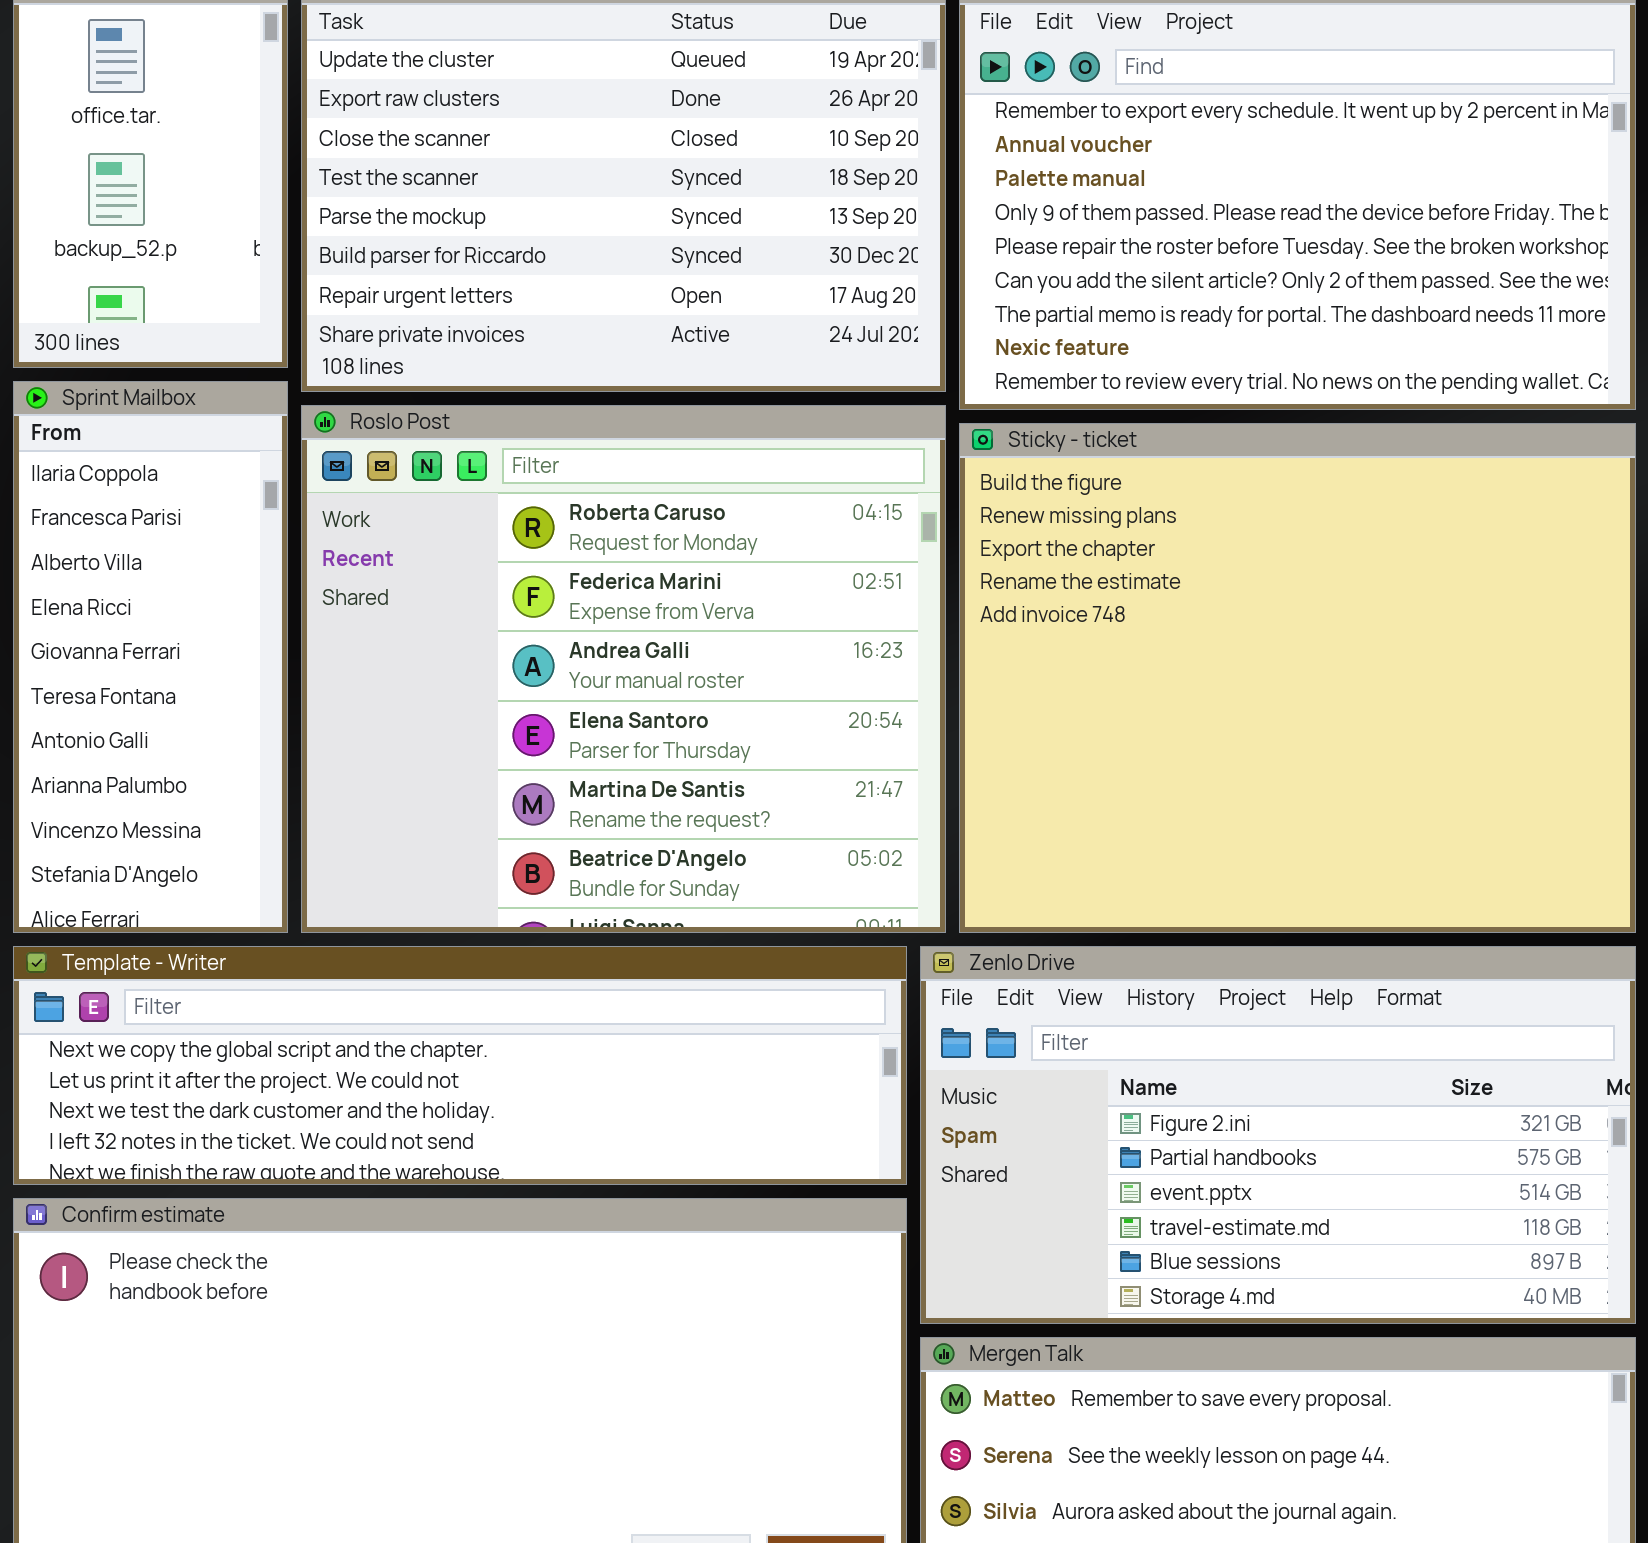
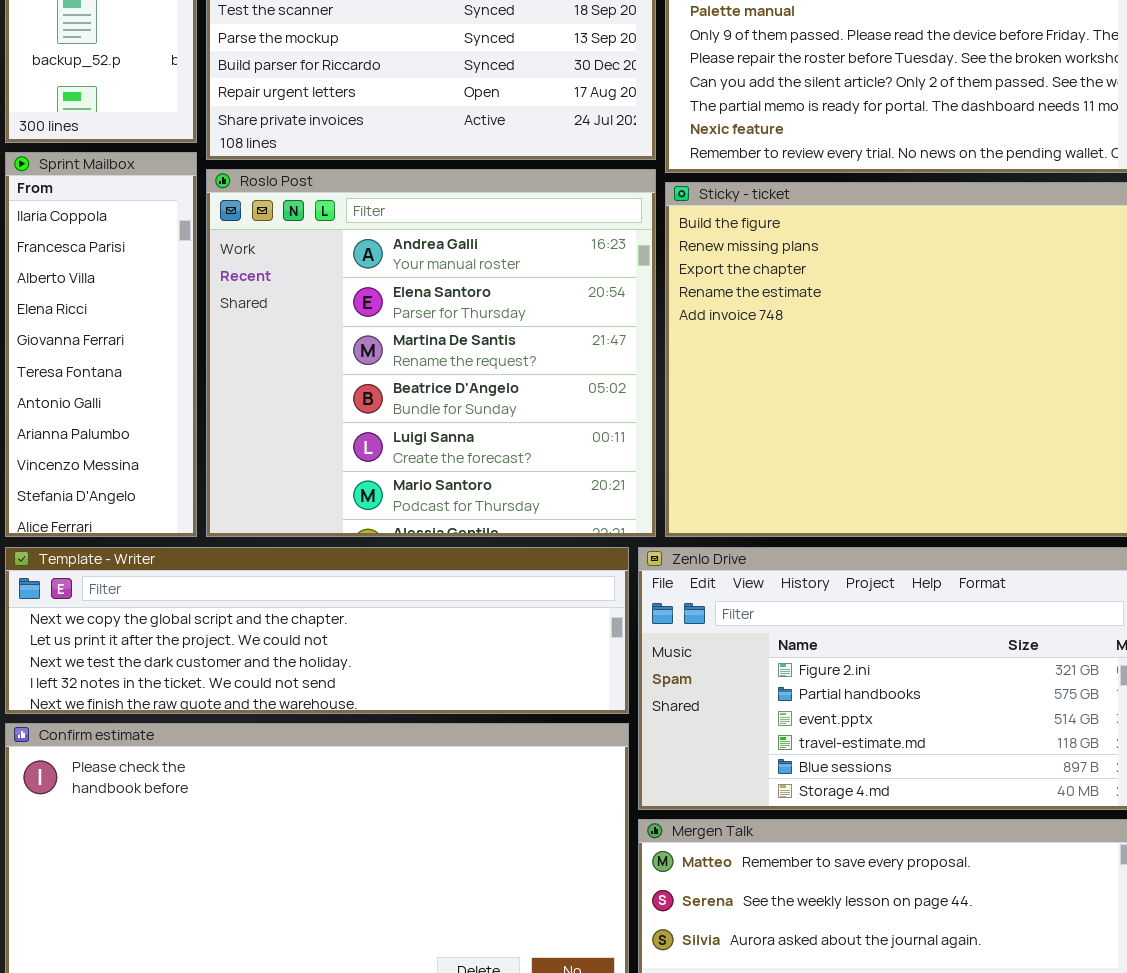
Roslo Post: [301,405,946,933] -> [206,169,656,537], scrolled down 2 rows

